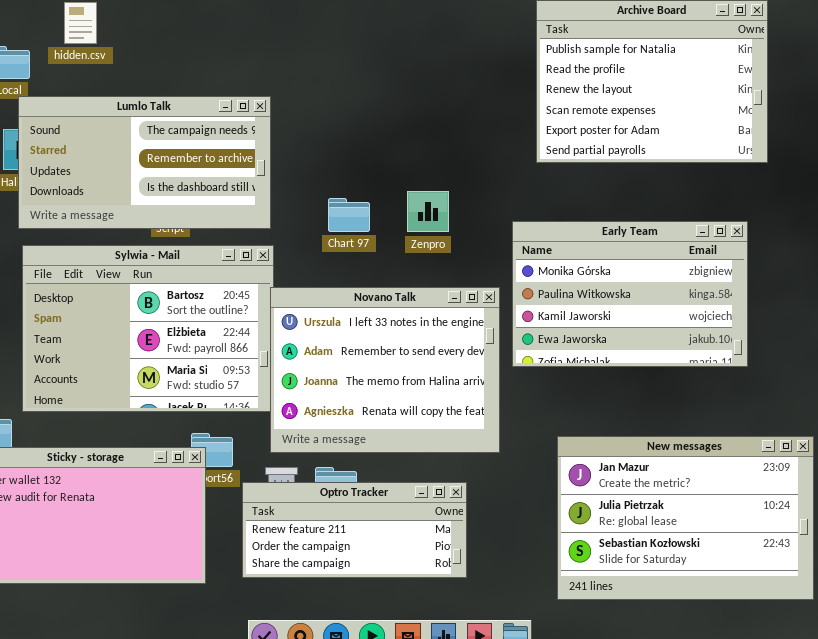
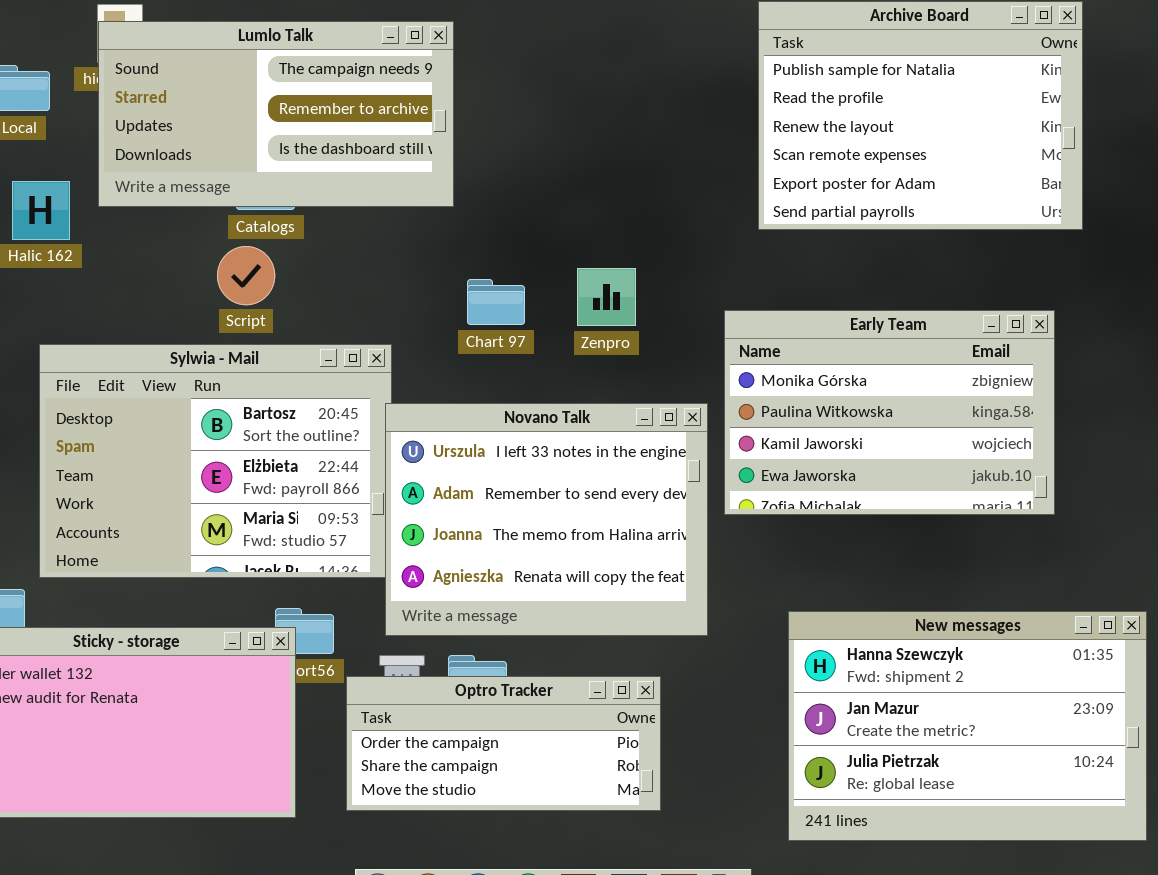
Lumlo Talk: [18,96,271,229] -> [98,21,454,207], moved
New messages: [557,436,814,600] -> [788,611,1147,841], scrolled up 1 row
Optro Tracker: [242,482,467,578] -> [346,676,661,811], scrolled down 1 row

